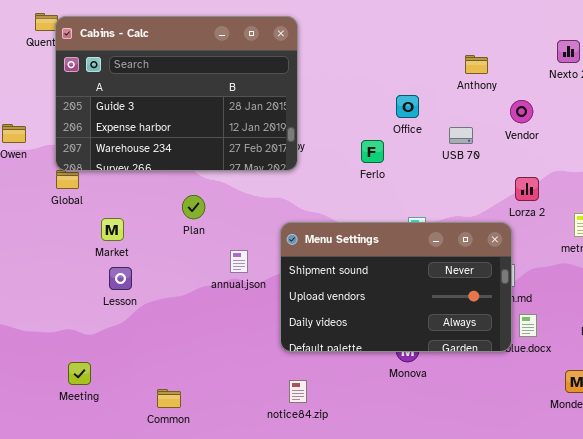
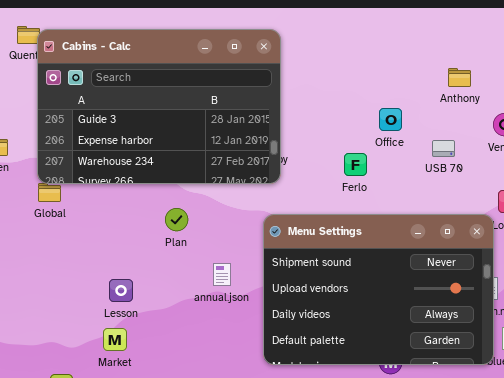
Market: [101,218,124,241] -> [103,328,127,351], moved
Menu Settings: [280,222,512,352] -> [263,214,494,365], resized
Lesson: [109,267,132,290] -> [109,279,133,302], moved

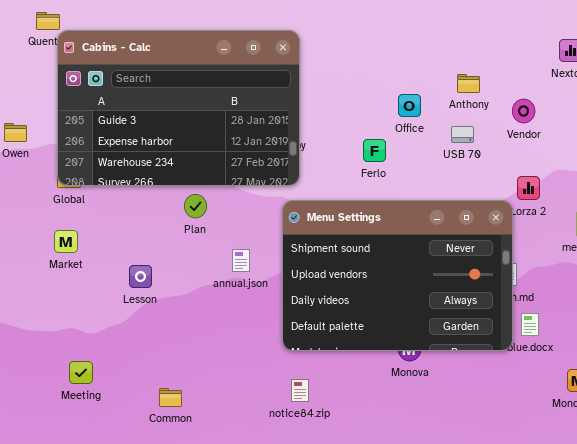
Cabins - Calc: [37,29,281,184] -> [57,30,300,186], moved
Anthony: [448,68,471,87] -> [457,74,480,93], moved
Market: [103,328,127,351] -> [54,230,78,253], moved

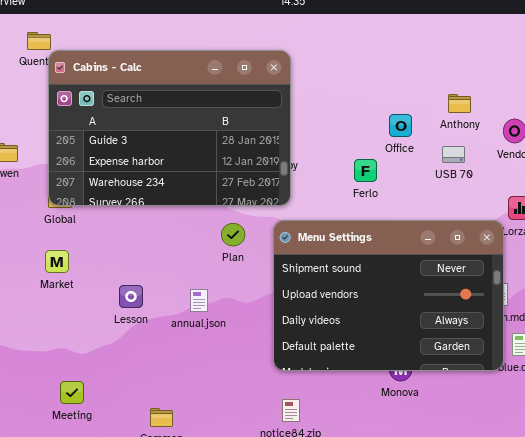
Plan: [184,194,207,218] -> [221,223,245,246], moved
annual.json: [232,249,250,272] -> [190,289,208,312], moved

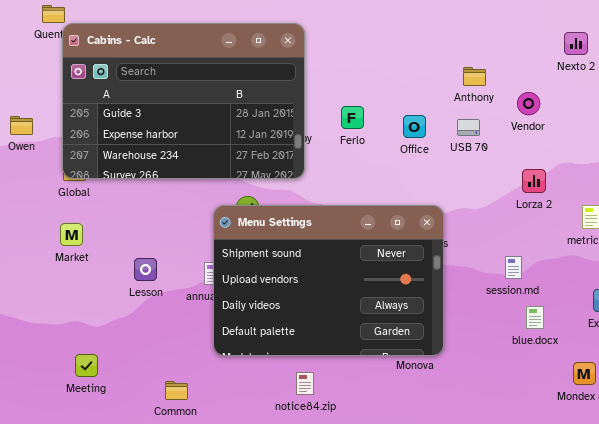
Office: [389,114,412,137] -> [403,115,426,138], moved
Ferlo: [354,159,377,182] -> [341,106,364,129], moved
Menu Settings: [273,220,504,371] -> [213,205,444,356], moved

